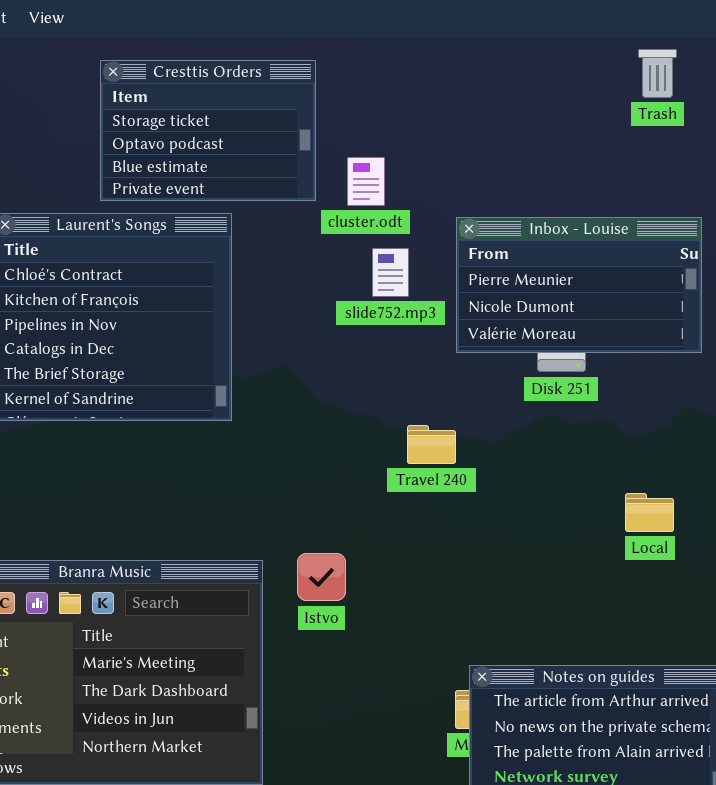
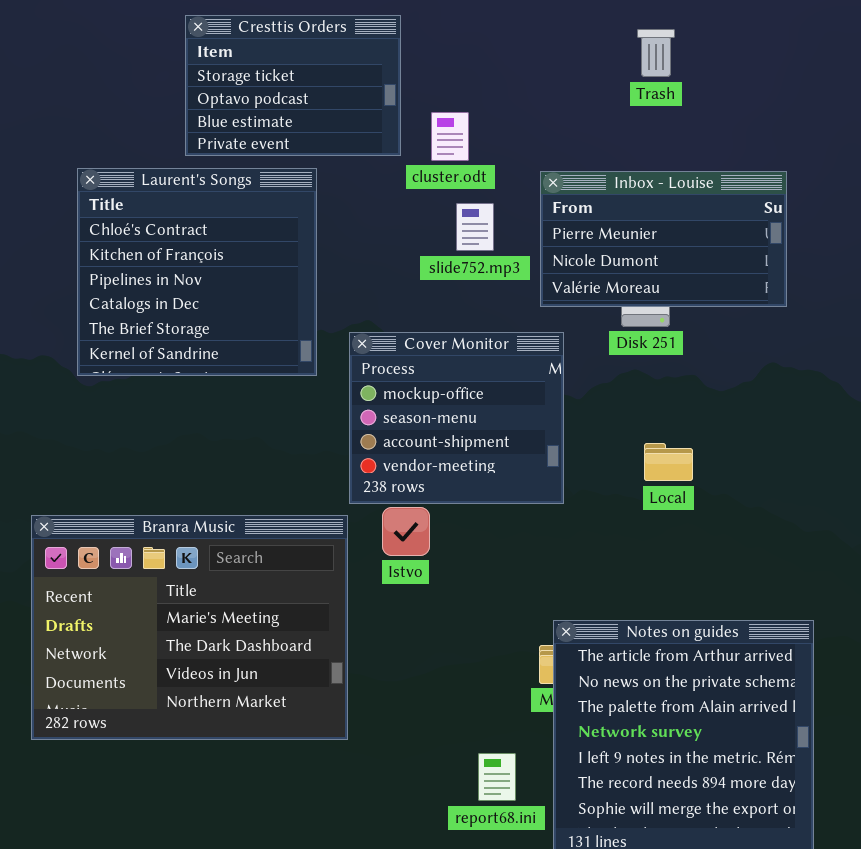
Trash: [638,49,677,98] -> [637,29,675,77], moved
Cover Monitor: none -> [349,332,564,504], opened
Local: [625,493,674,532] -> [644,443,693,481], moved

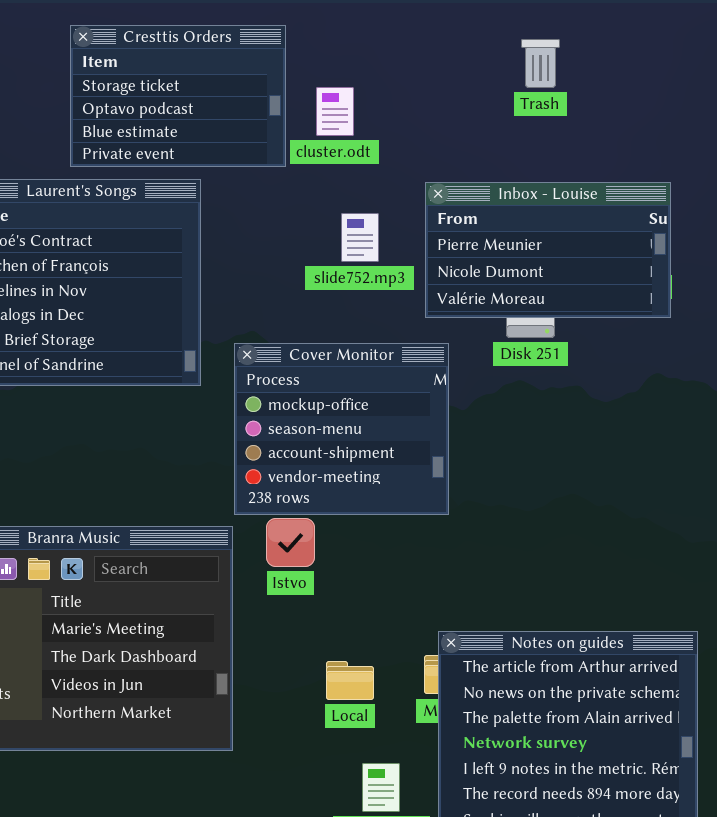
cluster.odt: [431,112,469,161] -> [316,87,354,136], moved
Local: [644,443,693,481] -> [326,661,374,700], moved

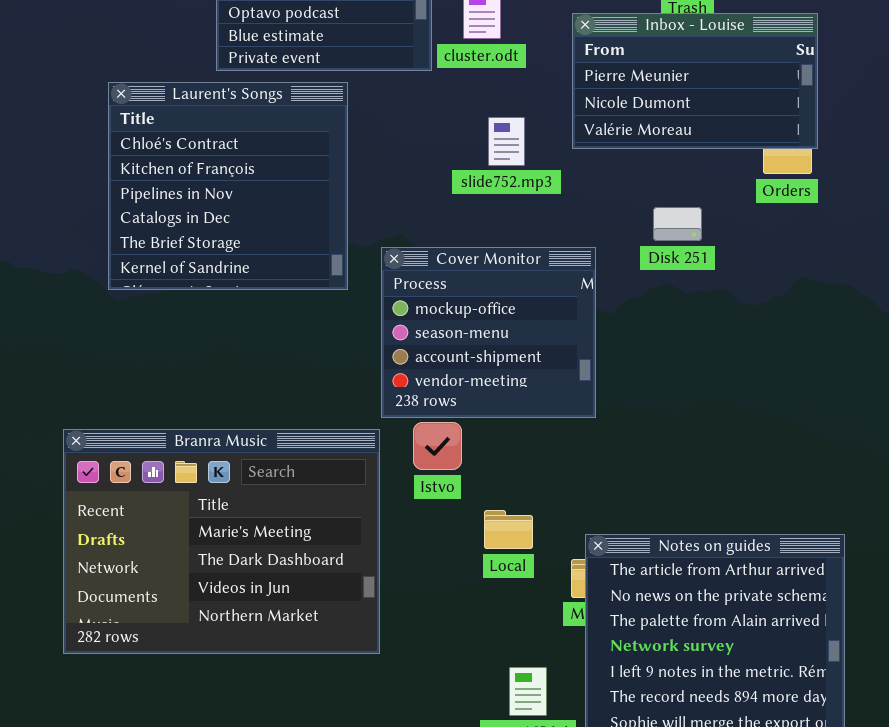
Inbox - Louise: [425,182,671,318] -> [572,13,818,149], moved
Local: [326,661,374,700] -> [484,510,533,549], moved

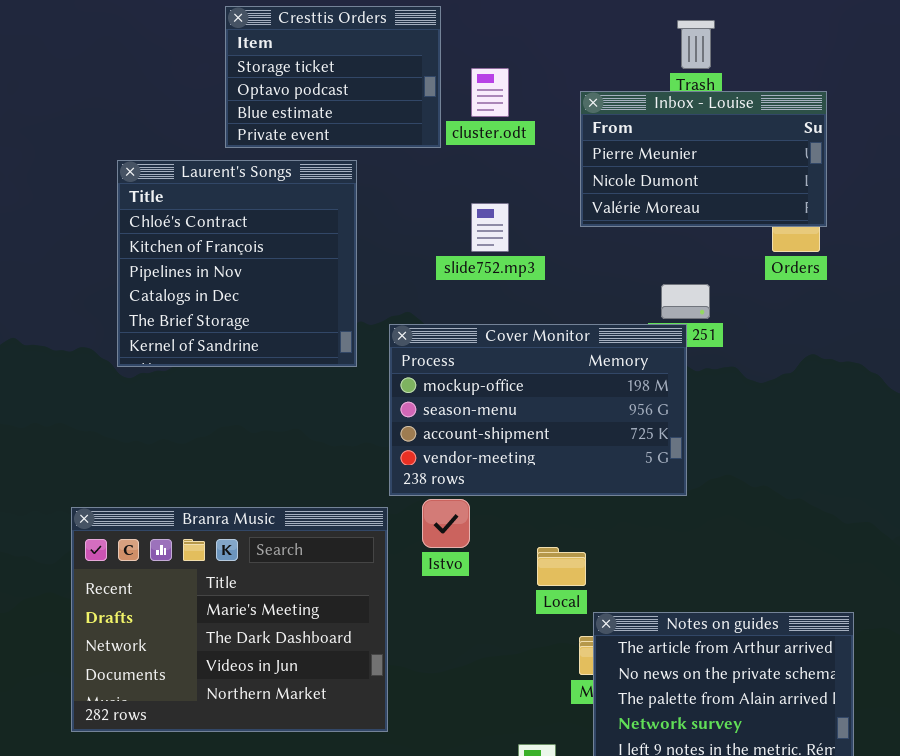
slide752.mp3: [488,117,525,166] -> [471,203,509,252], moved
Cover Monitor: [381,247,596,418] -> [389,324,687,496], resized
Local: [484,510,533,549] -> [537,547,586,586], moved

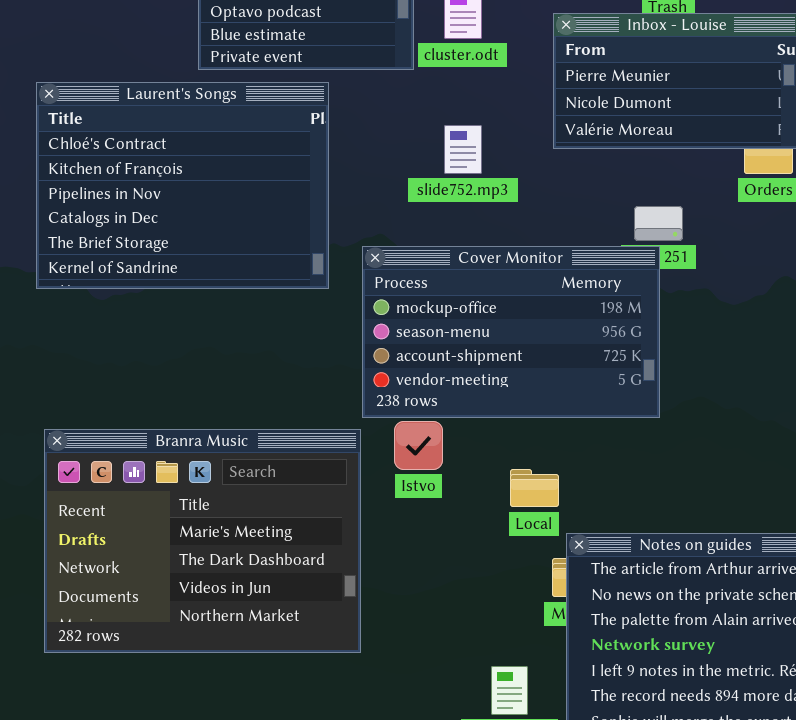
Laurent's Songs: [117,160,357,367] -> [36,82,329,289], resized

